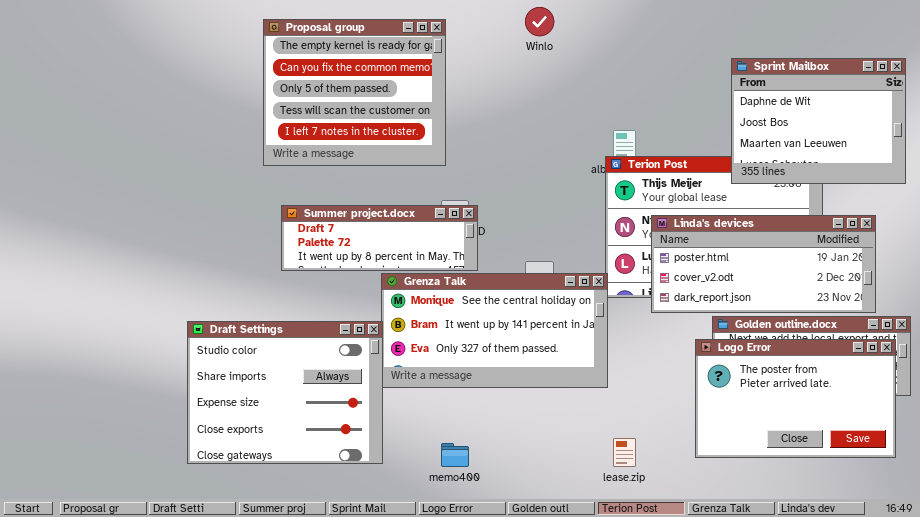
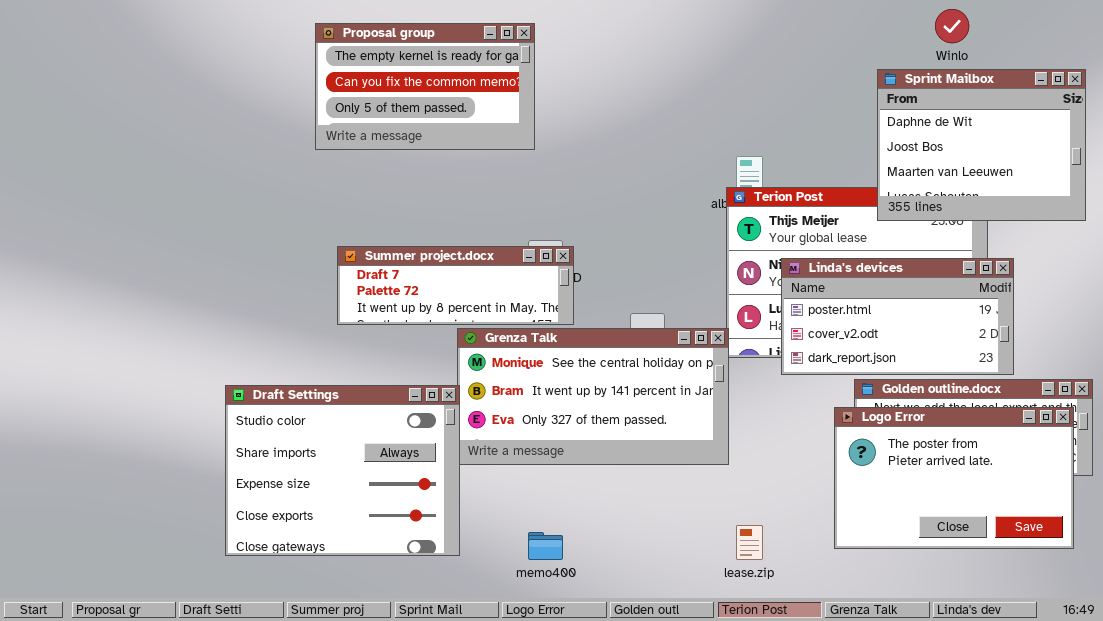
Winlo: [525,7,554,36] -> [935,9,969,43], moved
Proposal group: [263,19,446,166] -> [315,23,535,150], resized
Linda's devices: [651,215,876,313] -> [781,258,1014,375], resized

